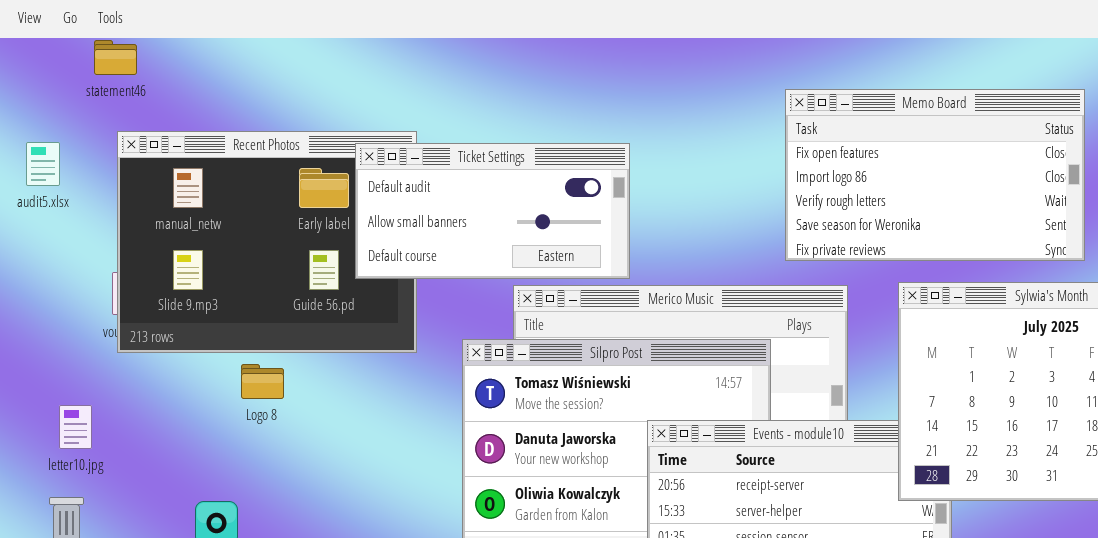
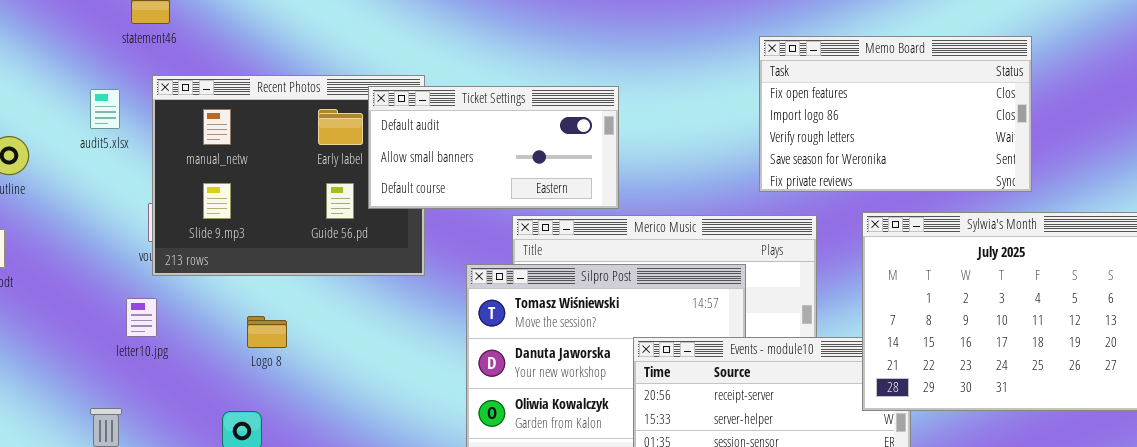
audit5.xlsx: [26,142,60,186] -> [90,89,120,129], moved
Logo 8: [241,364,284,399] -> [247,316,287,348], moved
letter10.jpg: [59,405,92,449] -> [126,298,157,337], moved

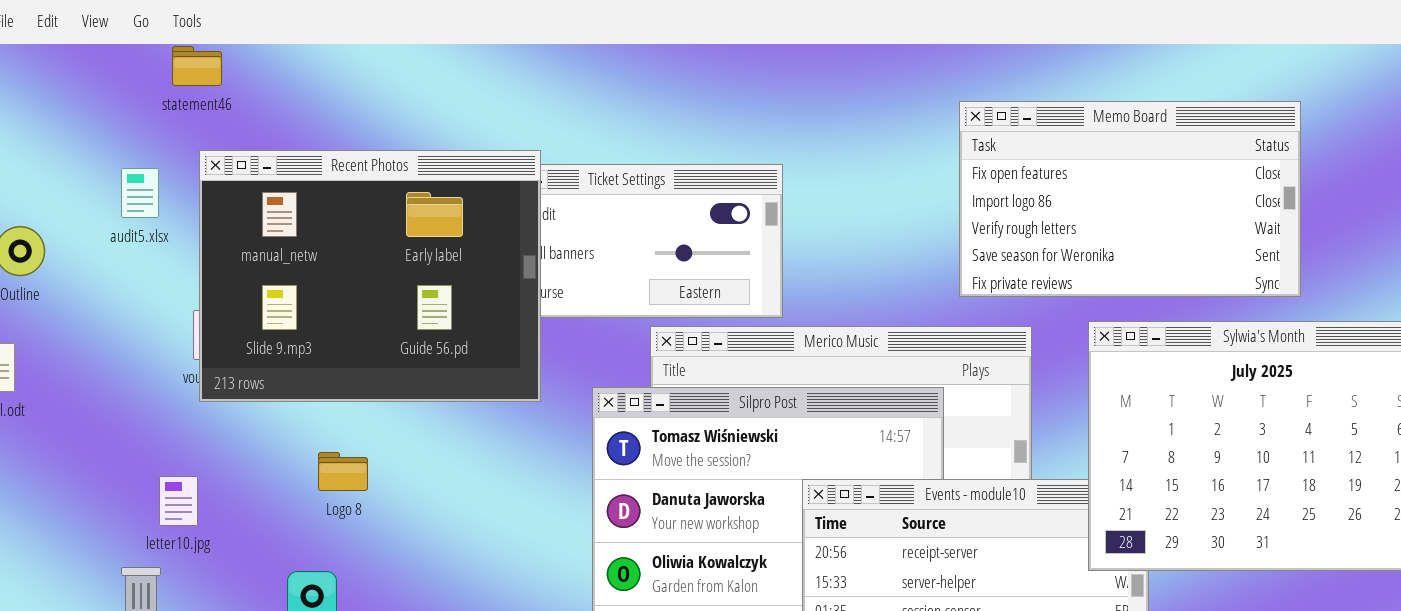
Recent Photos: [152,75,425,276] -> [199,150,541,402], raised
letter10.jpg: [126,298,157,337] -> [159,476,198,526], moved

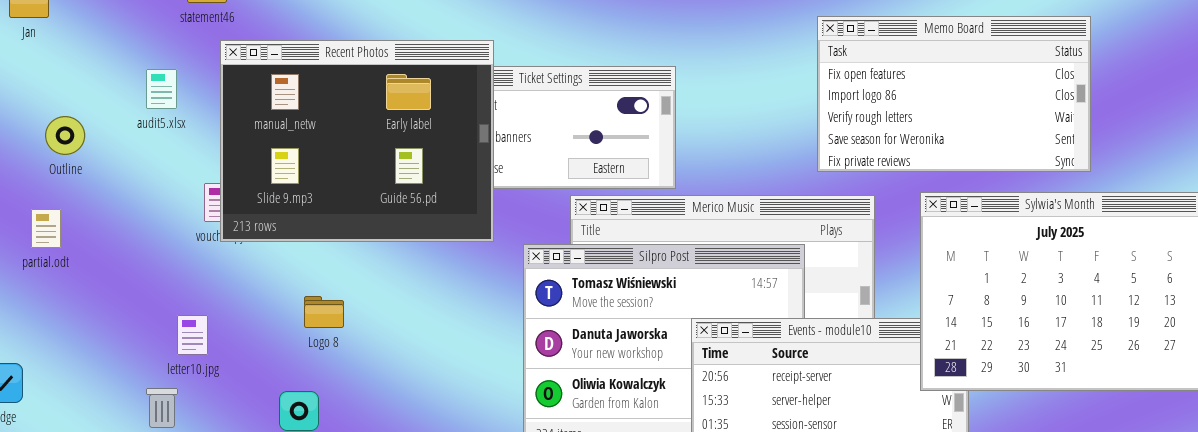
Recent Photos: [199,150,541,402] -> [220,40,494,242], moved

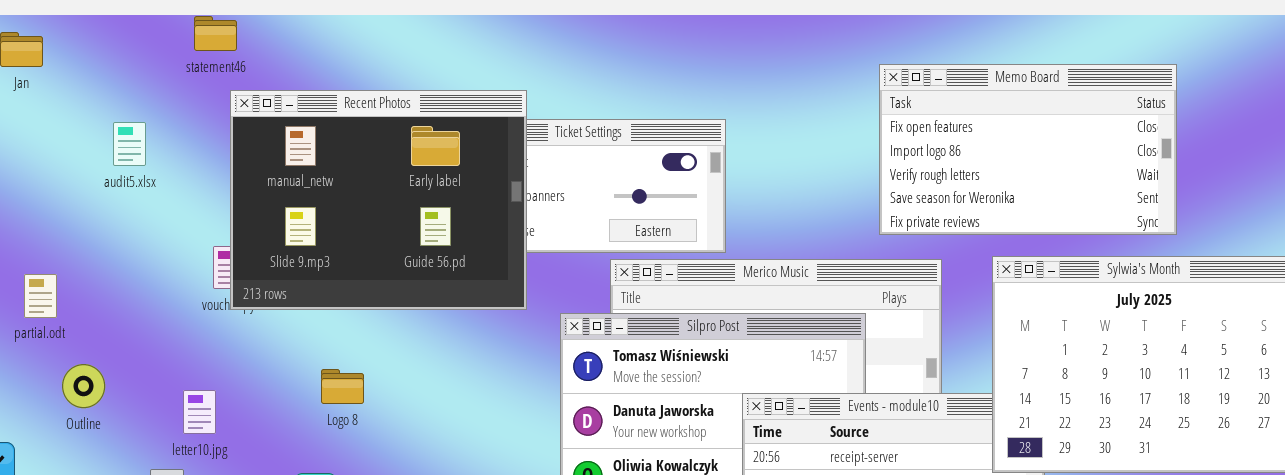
audit5.xlsx: [146,69,177,109] -> [113,122,146,166], moved
Outline: [45,116,85,155] -> [62,364,105,408], moved

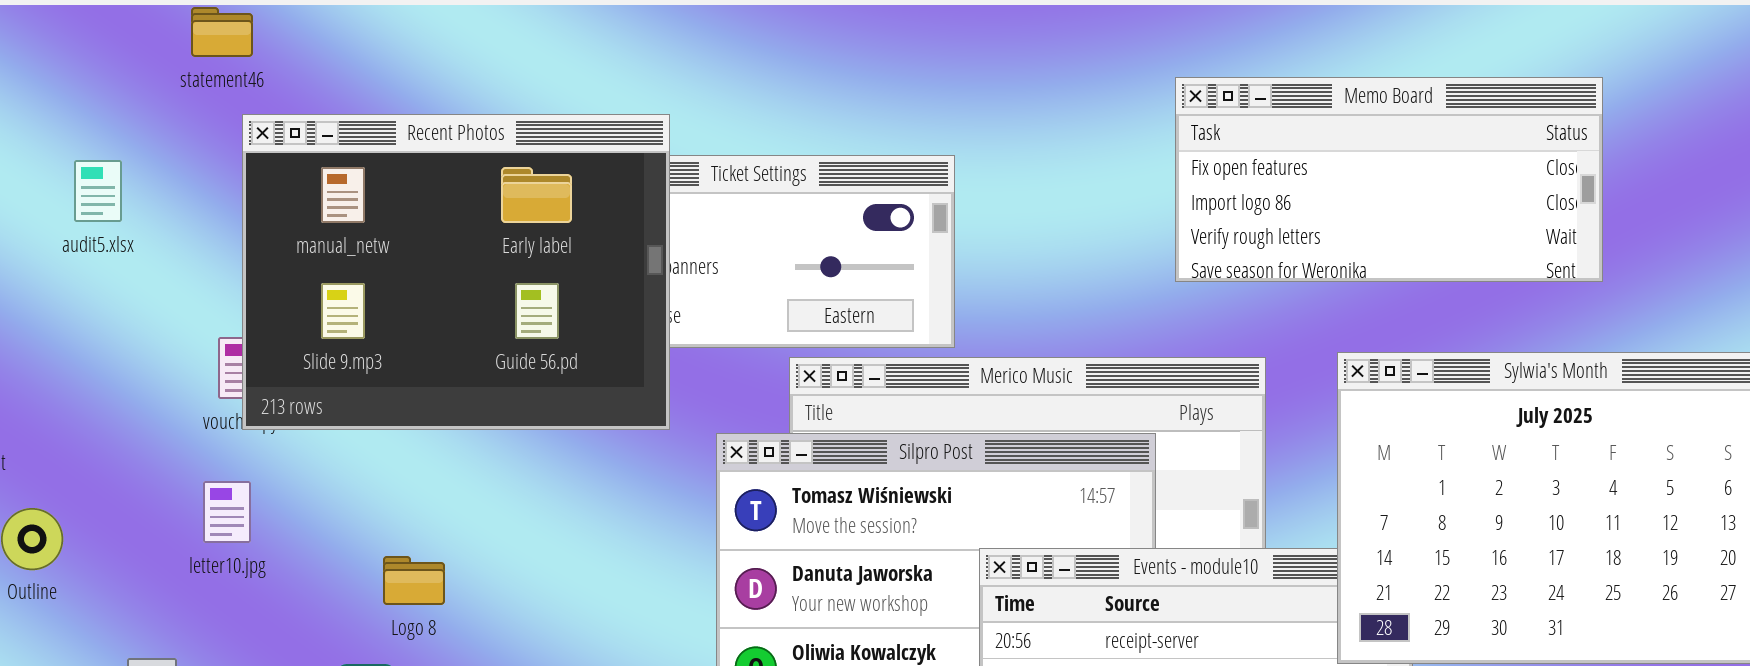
Memo Board: [879,64,1177,235] -> [1175,77,1603,282], resized
Logo 8: [321,369,364,404] -> [383,556,445,605], moved
letter10.jpg: [183,390,216,434] -> [203,481,251,543], moved

